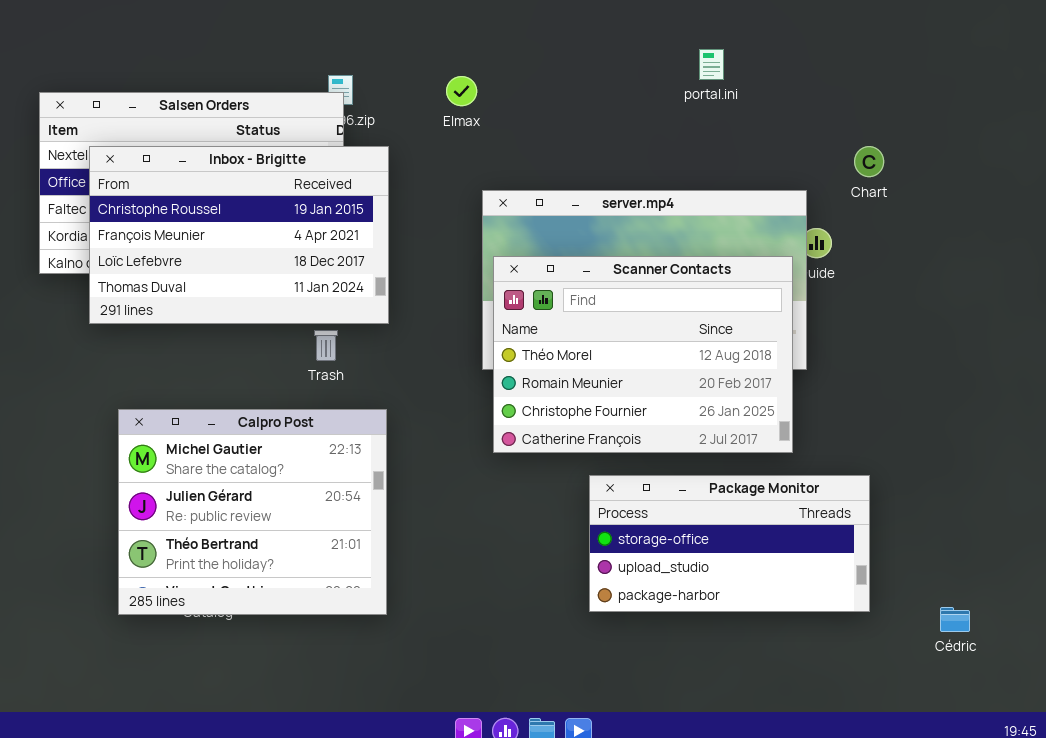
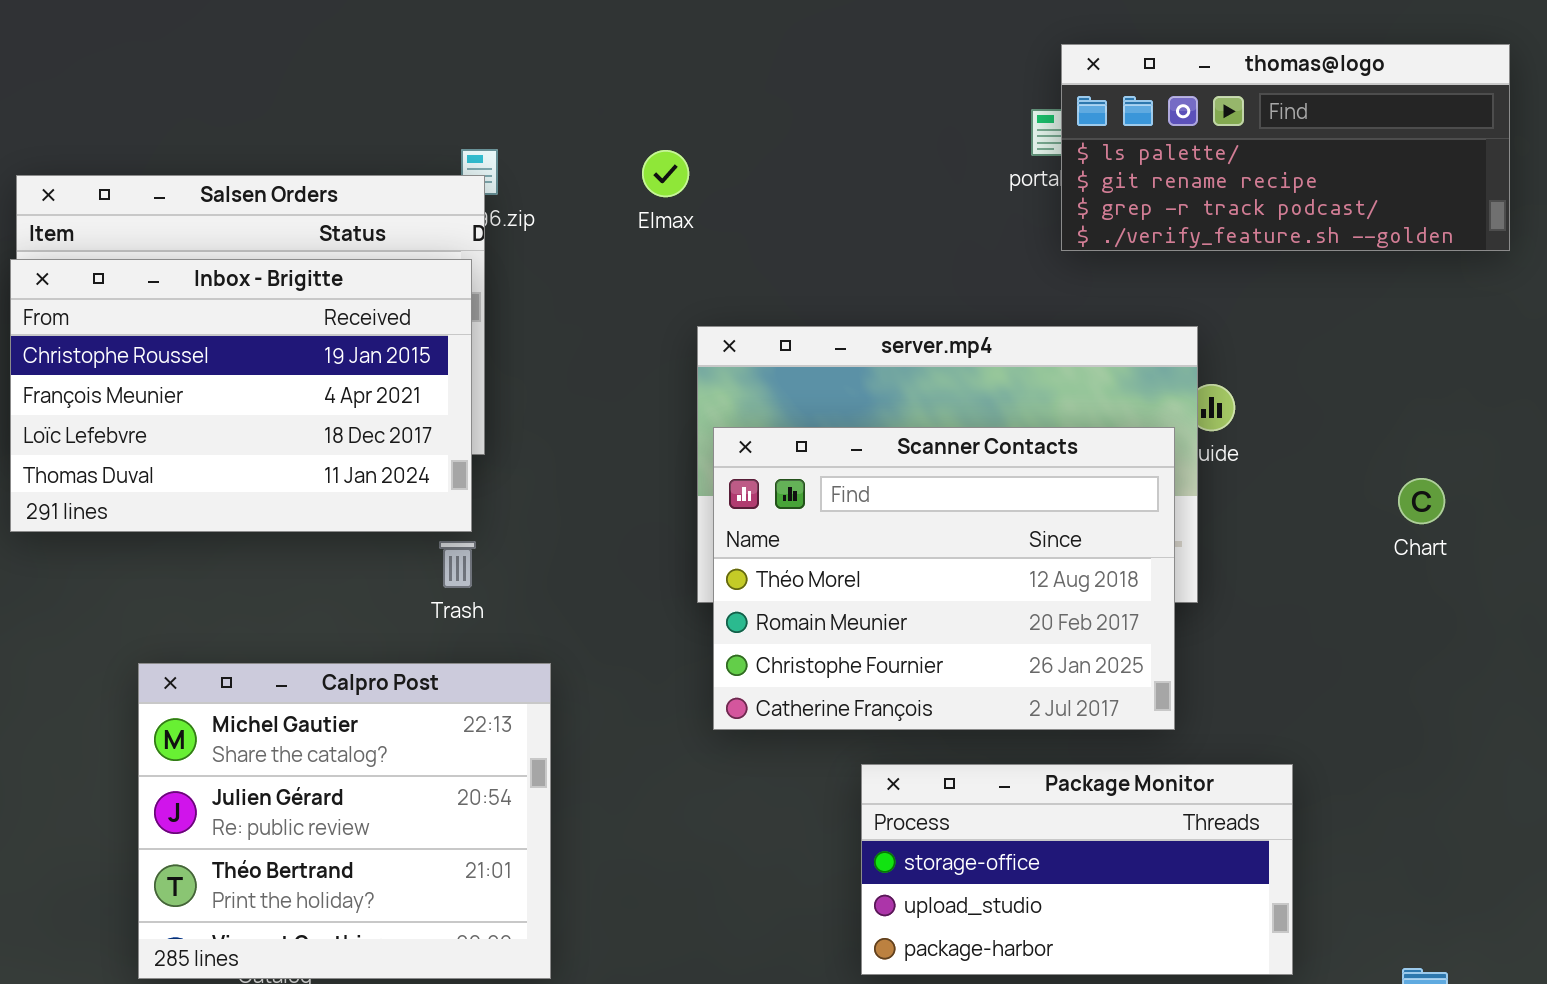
thomas@logo: none -> [1061,44,1510,251], opened
Inbox - Brigitte: [89,146,389,324] -> [10,259,472,532], moved
Chart: [854,146,884,177] -> [1398,478,1445,524], moved

